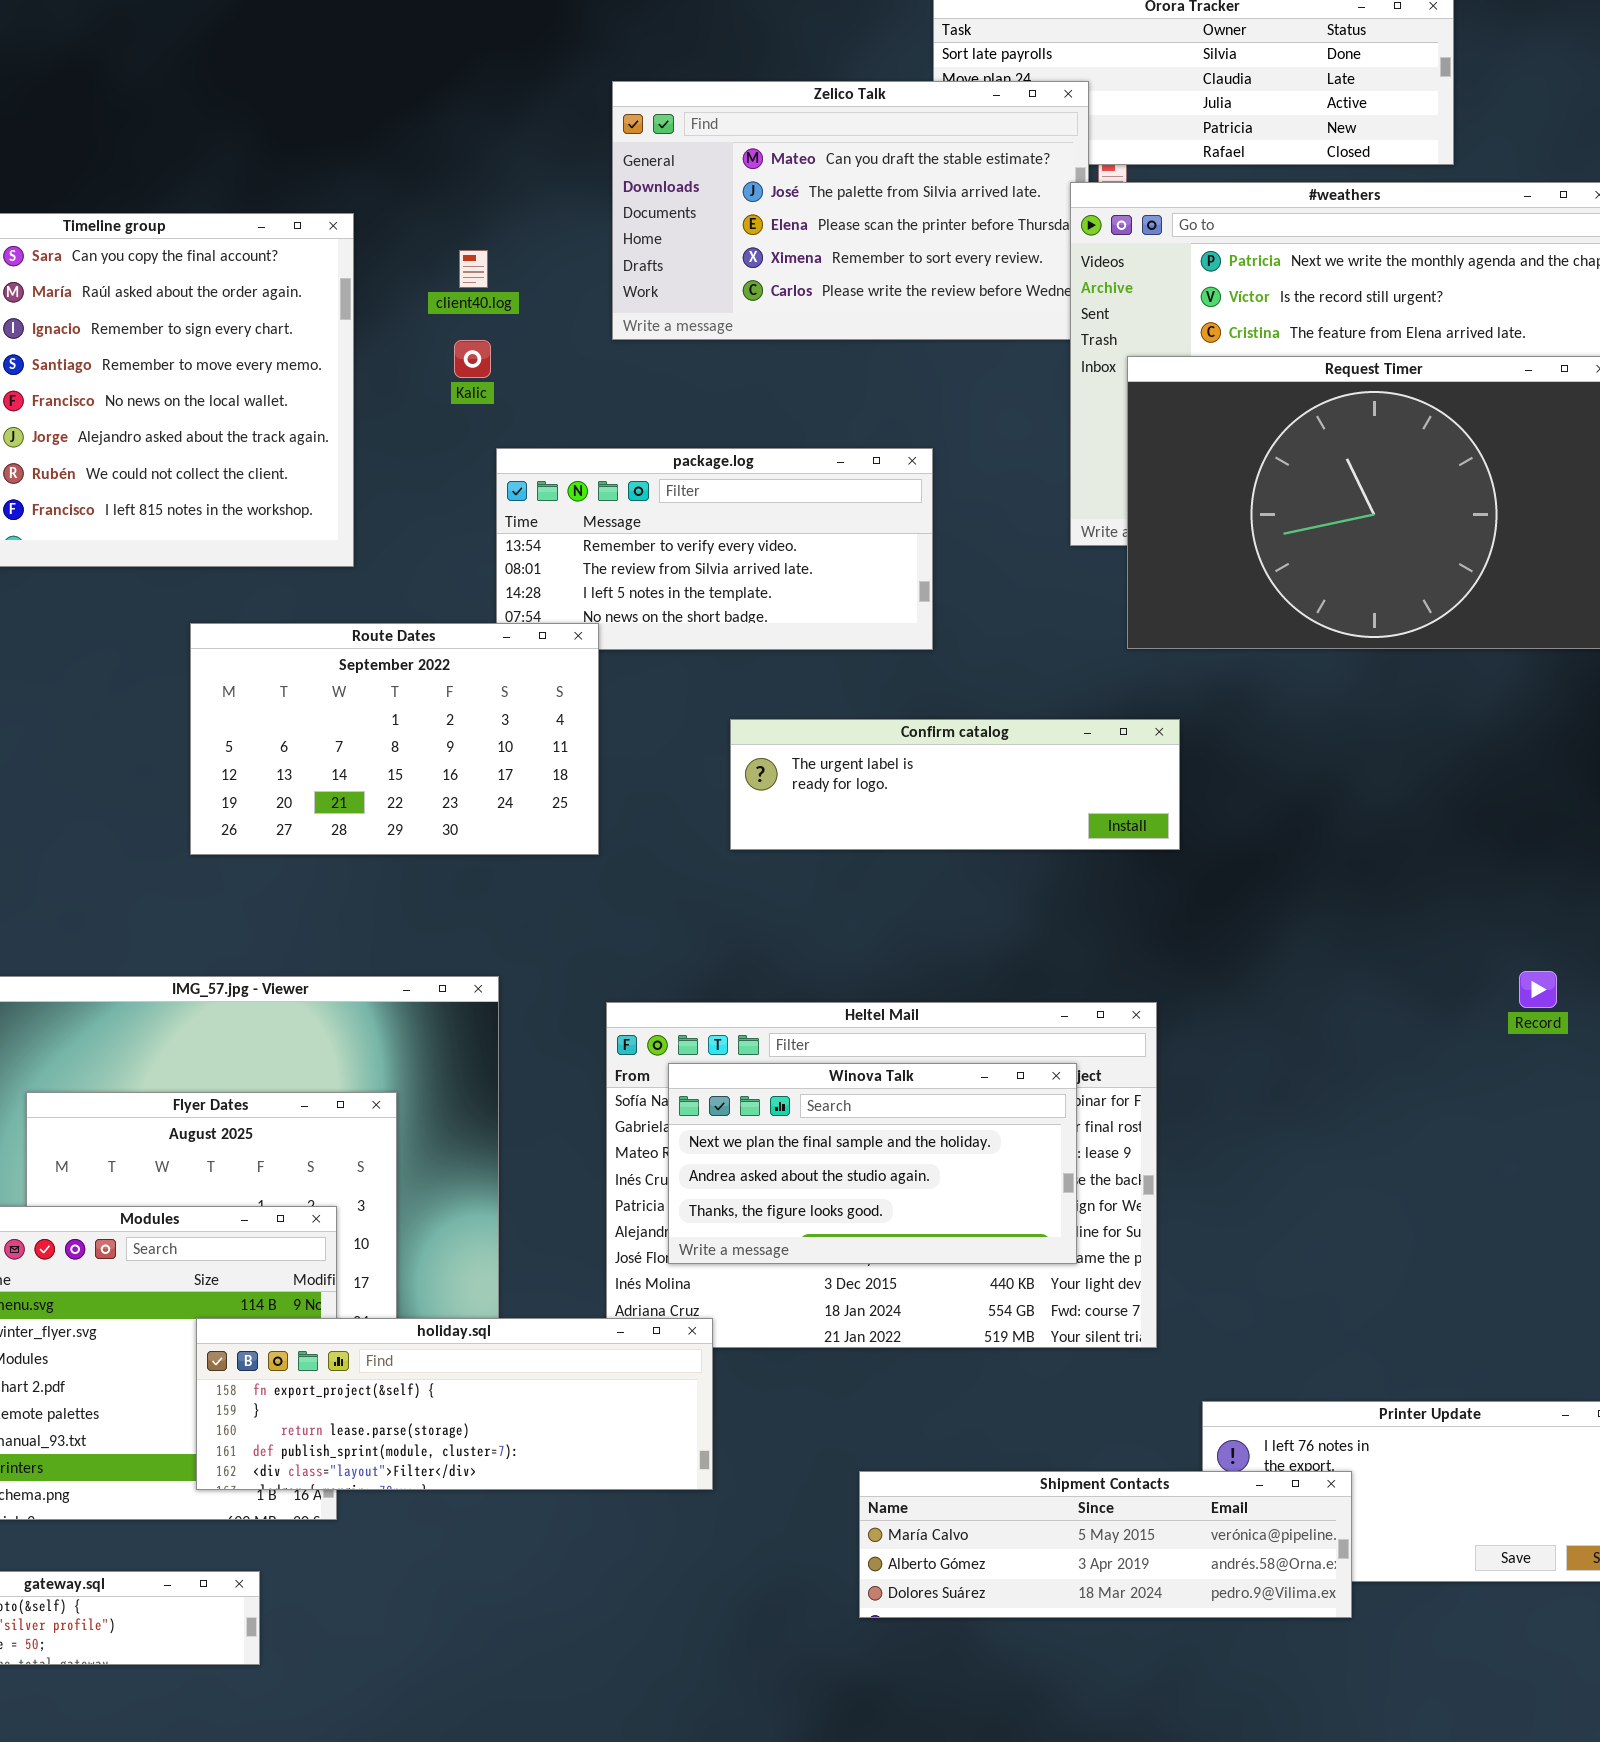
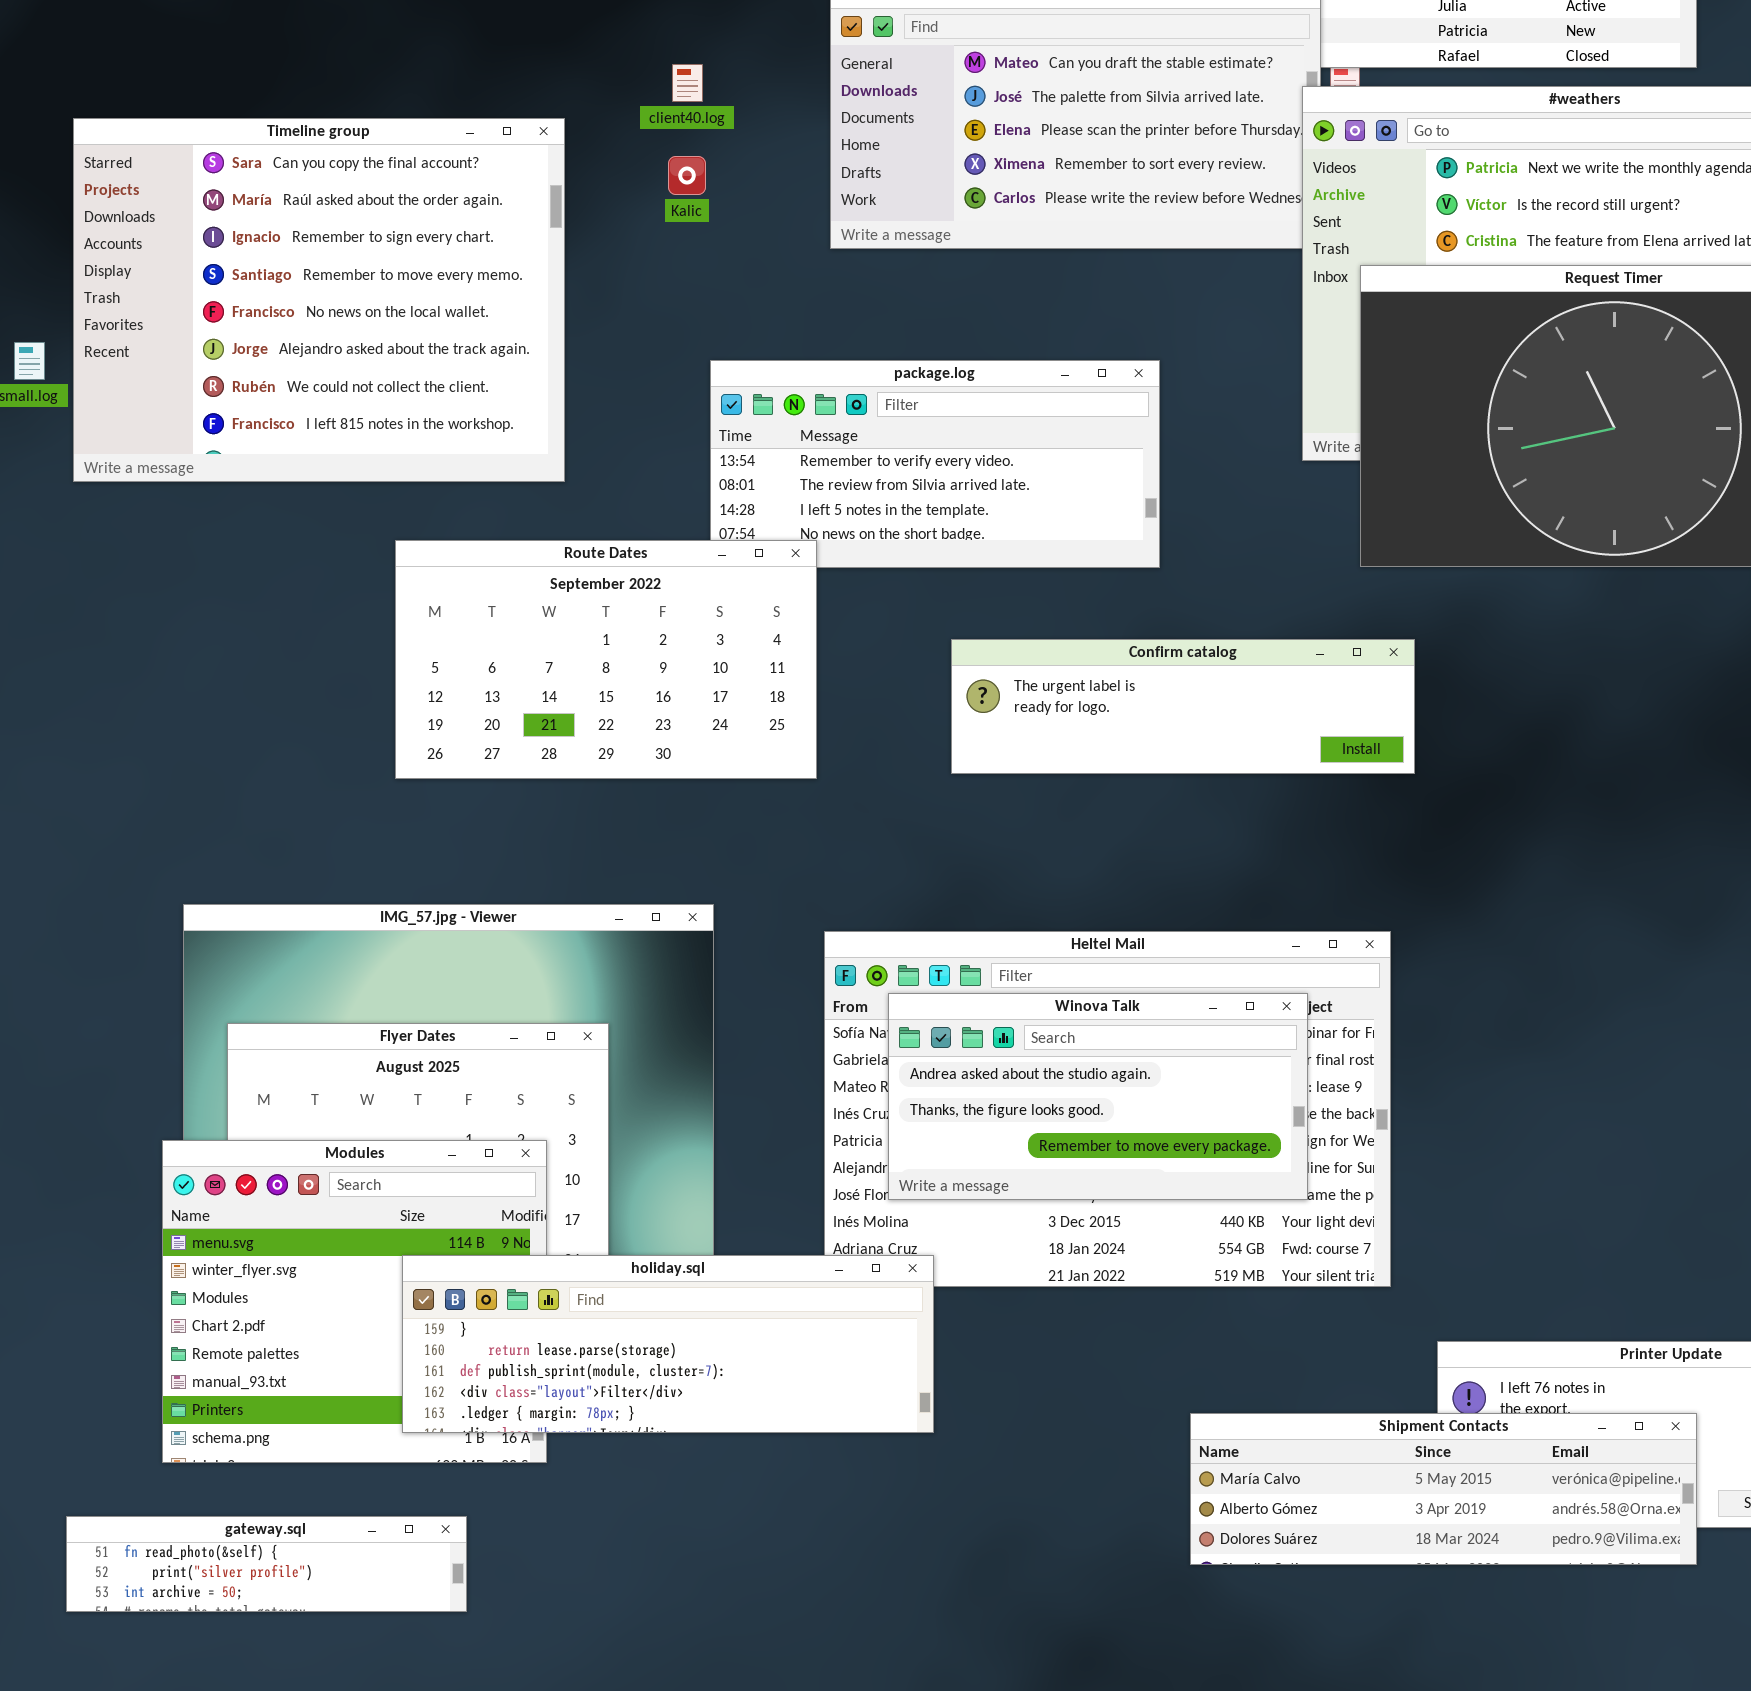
client40.log: [459,250,488,288] -> [672,64,703,102], moved
Kalic: [454,340,491,378] -> [668,156,706,195], moved
Winova Talk: [668,1063,1077,1264] -> [888,993,1308,1200], scrolled down 1 row
holiday.sql: [196,1318,713,1490] -> [402,1255,934,1433], scrolled down 1 row
Shipment Contacts: [859,1471,1352,1618] -> [1190,1413,1697,1565], moved

